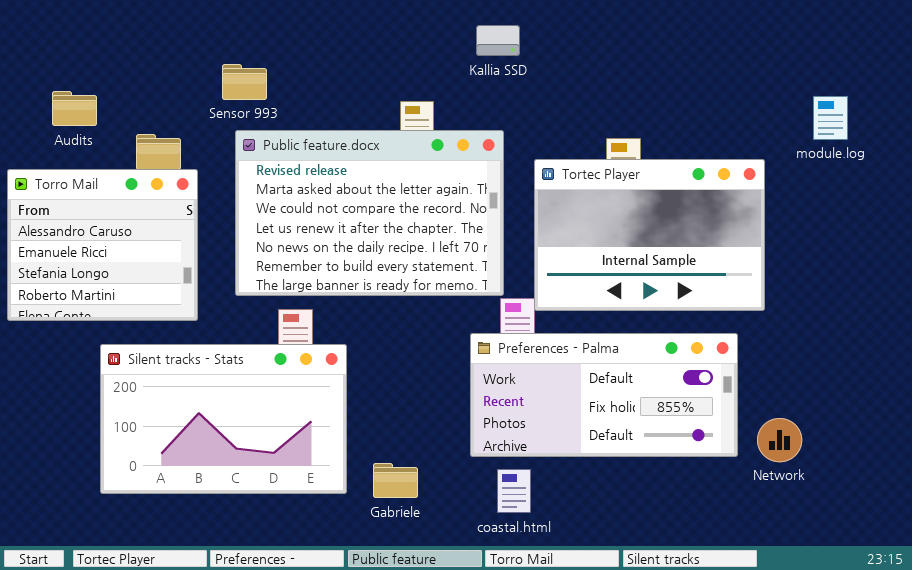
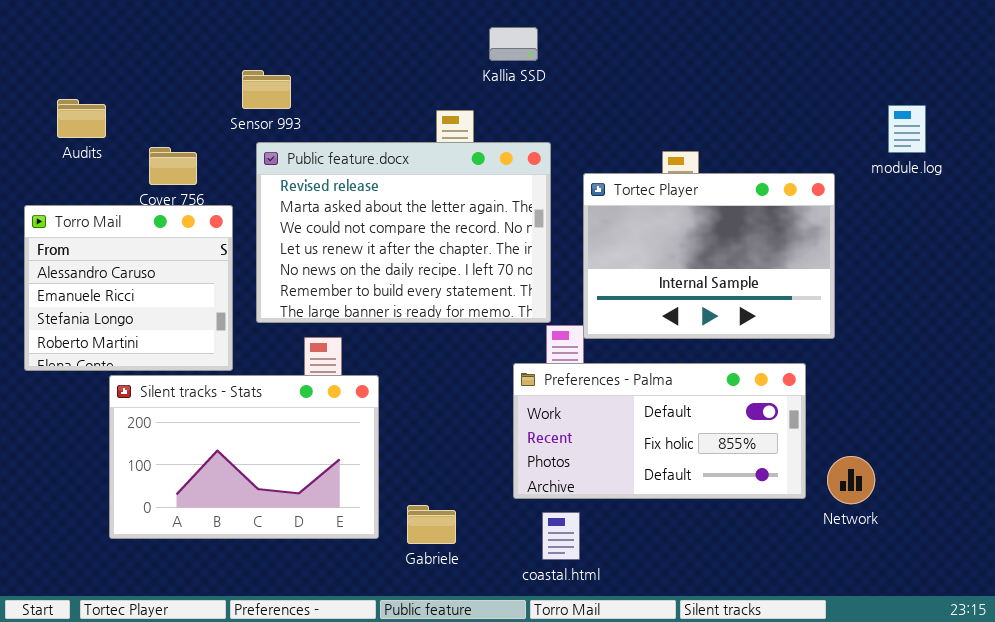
Kallia SSD: [476,25,520,56] -> [489,27,538,61], moved
Torro Mail: [7,169,198,321] -> [24,205,233,371], moved

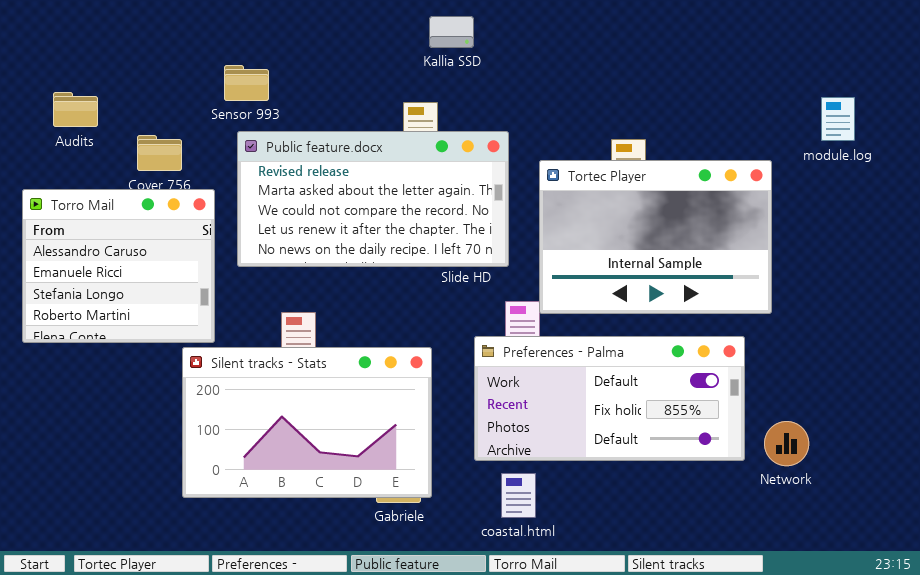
Kallia SSD: [489,27,538,61] -> [429,16,474,48], moved
Public feature.docx: [256,142,551,323] -> [237,131,509,267], resized
Silent tracks - Stats: [109,375,379,539] -> [182,347,432,498], moved

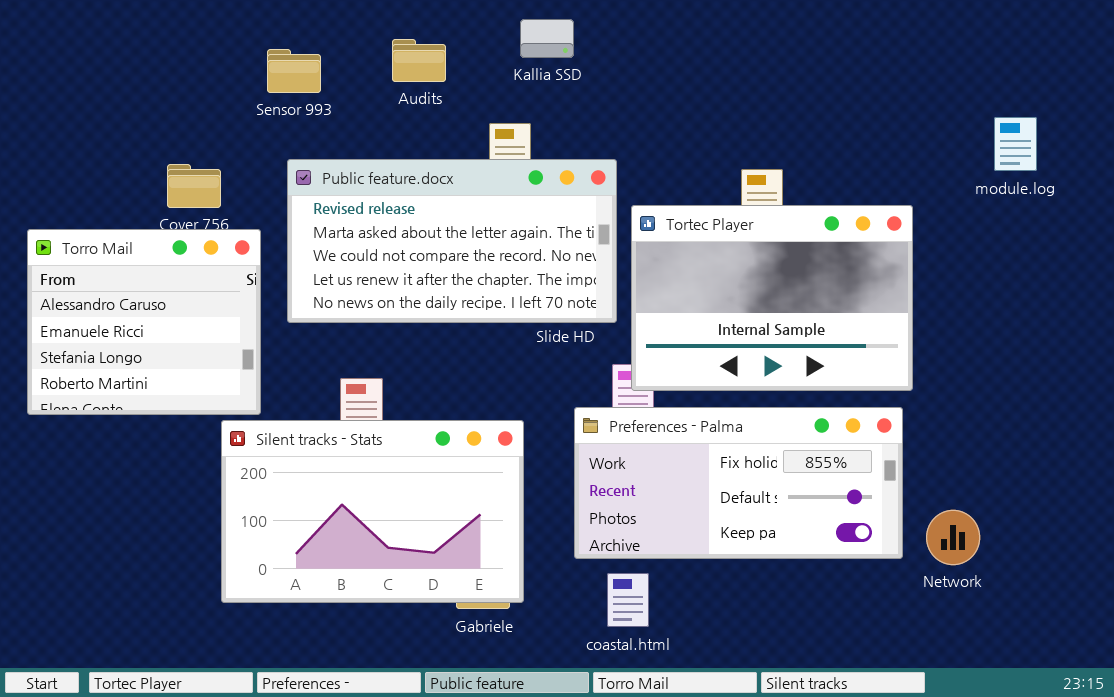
Sensor 993: [224,65,269,101] -> [267,49,321,93], moved
Audits: [53,92,98,127] -> [392,39,446,82], moved
Tortec Player: [539,160,772,314] -> [631,205,913,391], moved
Preferences - Palma: [474,336,745,461] -> [574,407,903,559], scrolled down 1 row

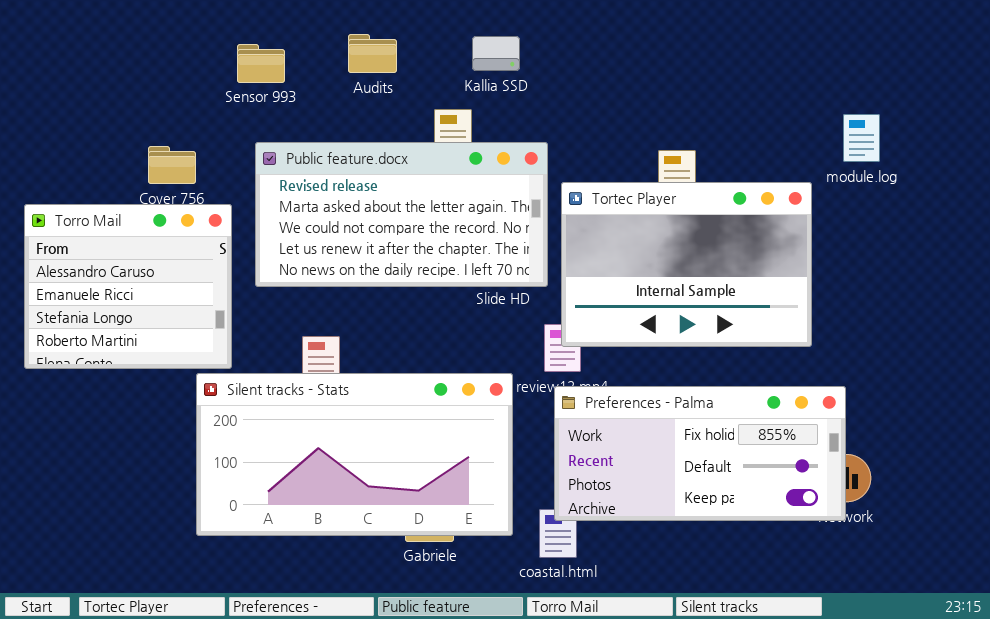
Kallia SSD: [520,19,574,58] -> [472,36,520,71], moved
module.log: [994,117,1037,171] -> [843,114,880,162], moved
Preferences - Palma: [574,407,903,559] -> [554,386,846,521], moved
Silent tracks - Stats: [221,420,524,603] -> [196,373,513,536], resized

